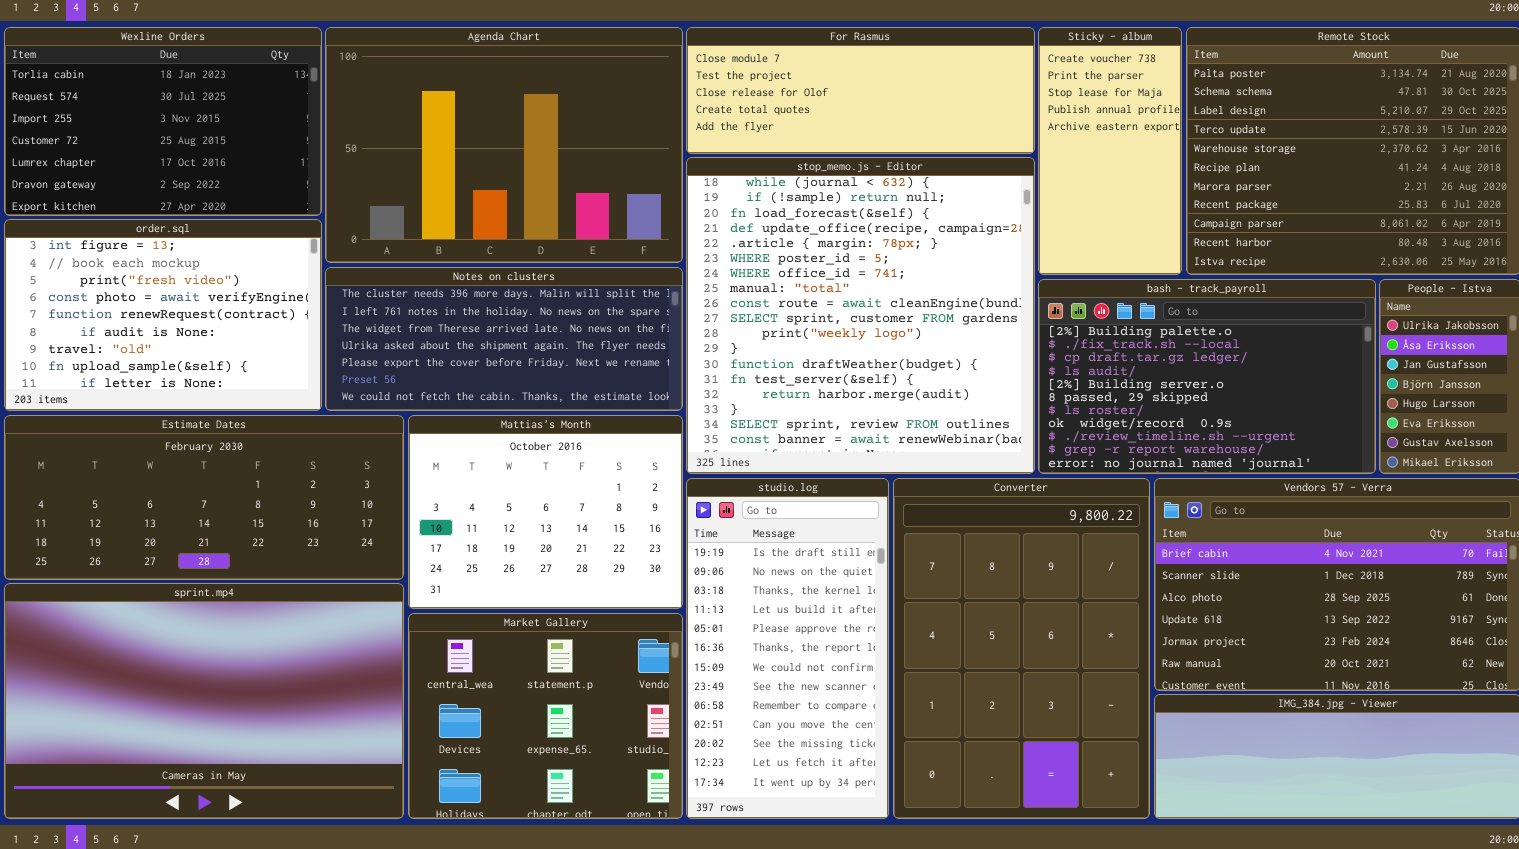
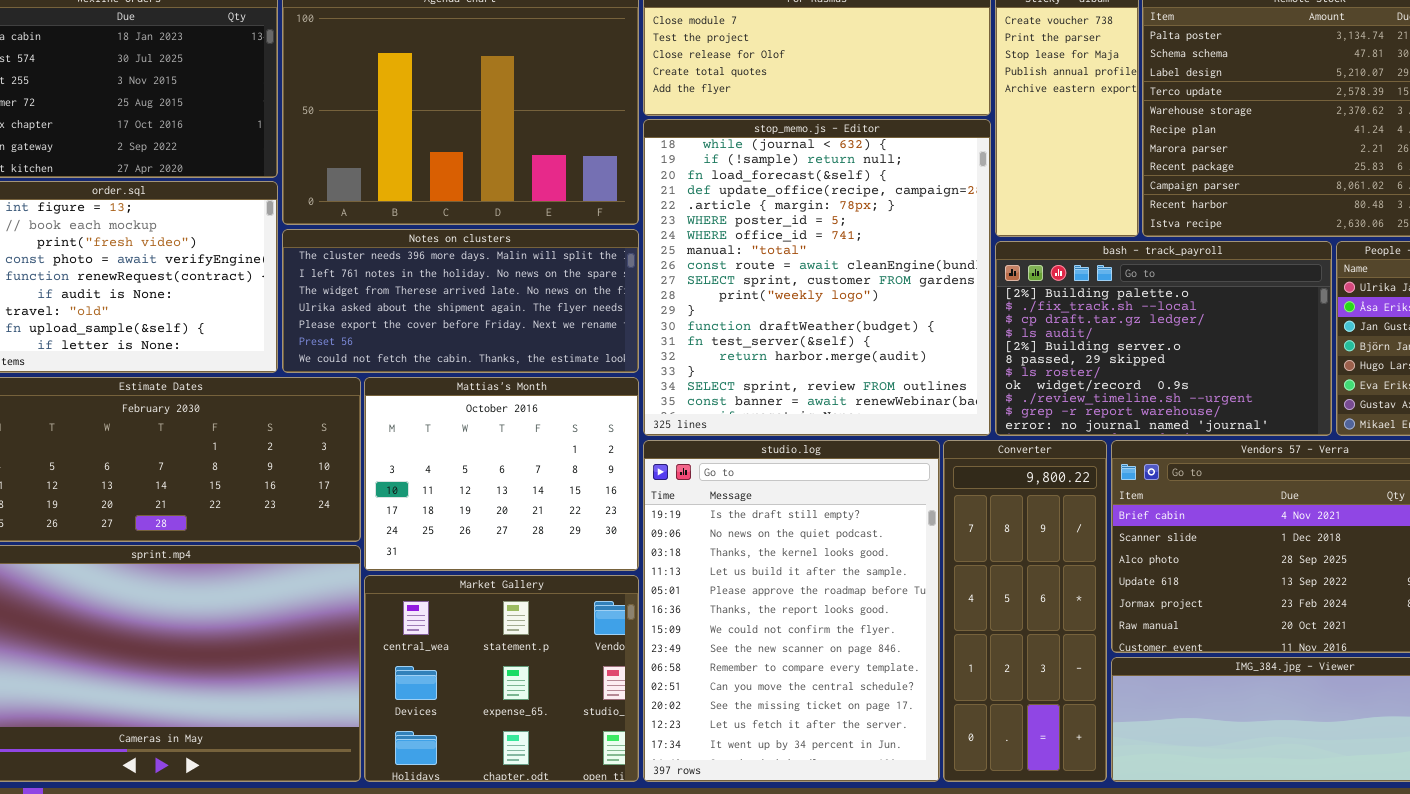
studio.log: [686,478,889,819] -> [643,440,940,782], resized
Converter: [893,478,1150,819] -> [943,440,1107,782], resized

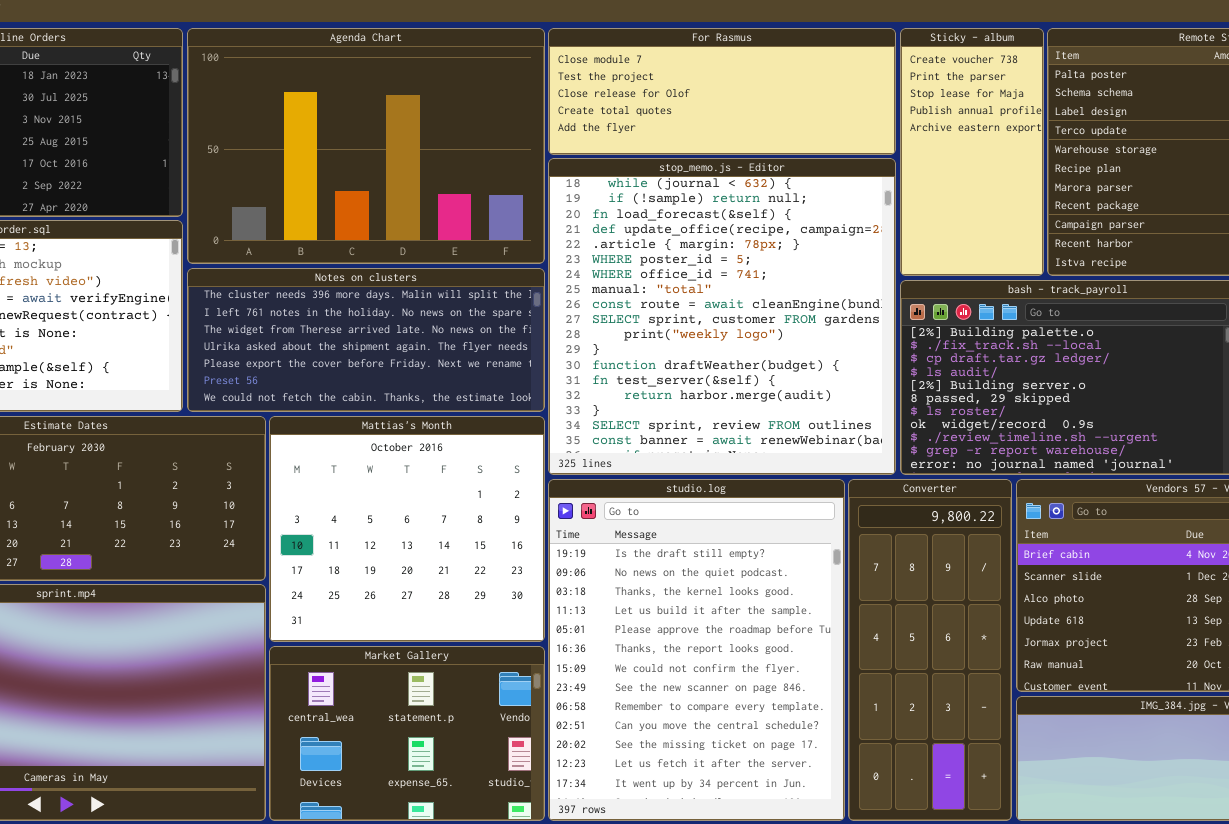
Mattias's Month: [364,377,639,571] -> [269,416,545,642], resized
Market Gallery: [364,575,639,782] -> [269,646,545,821], resized

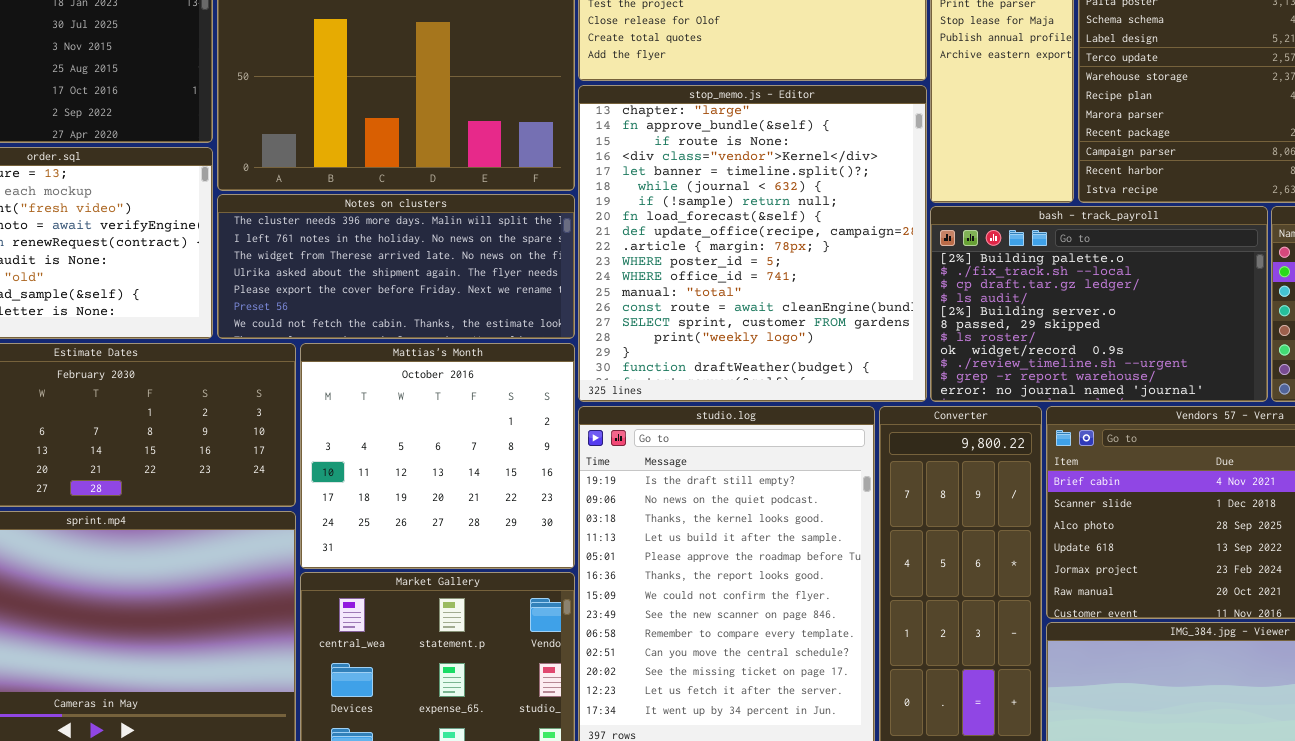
stop_memo.js - Editor: [548,158,896,475] -> [578,85,927,402], scrolled up 5 rows

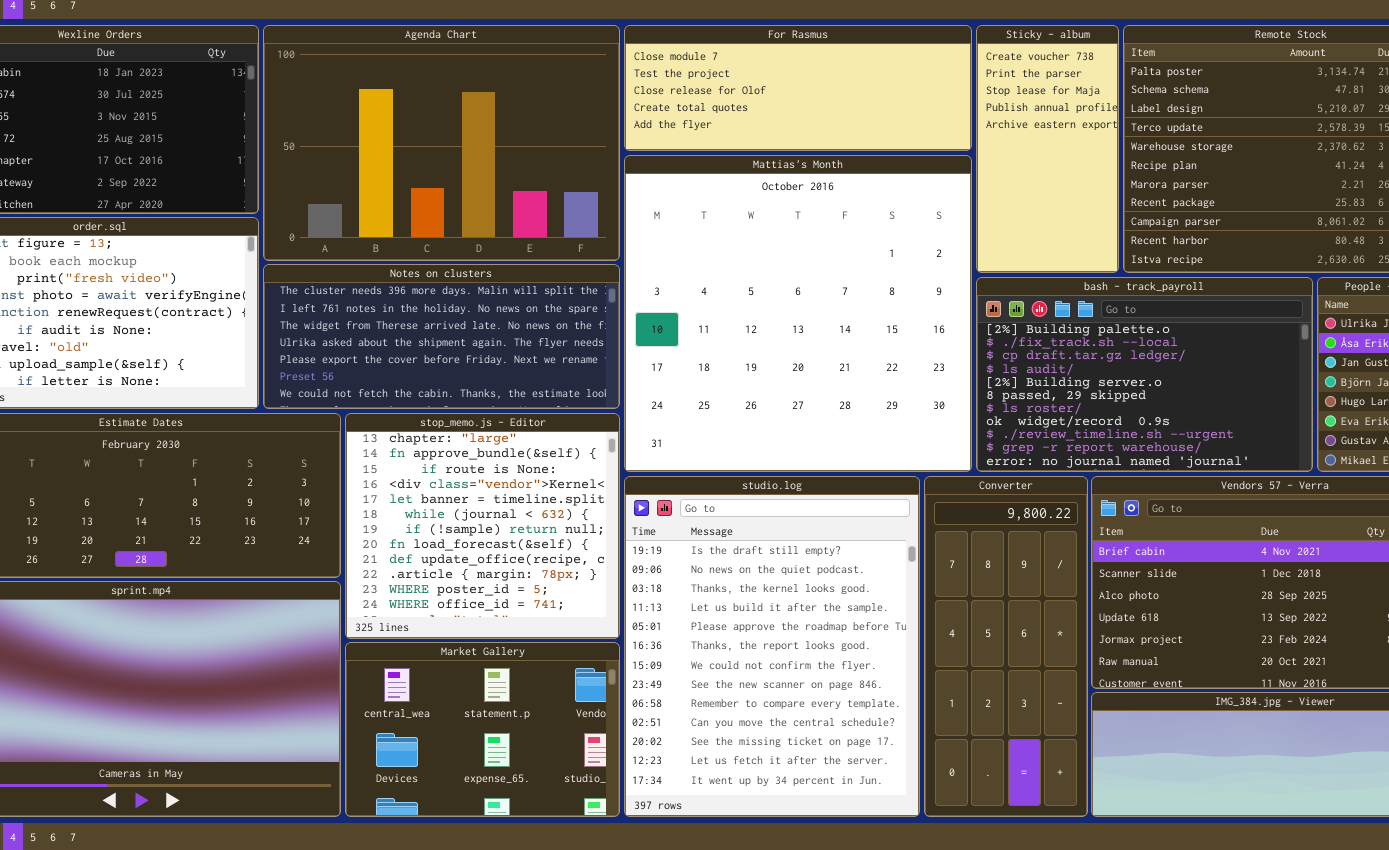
stop_memo.js - Editor: [578,85,927,402] -> [345,413,620,639], moved, resized
Mattias's Month: [300,343,575,569] -> [624,155,972,472], moved, resized

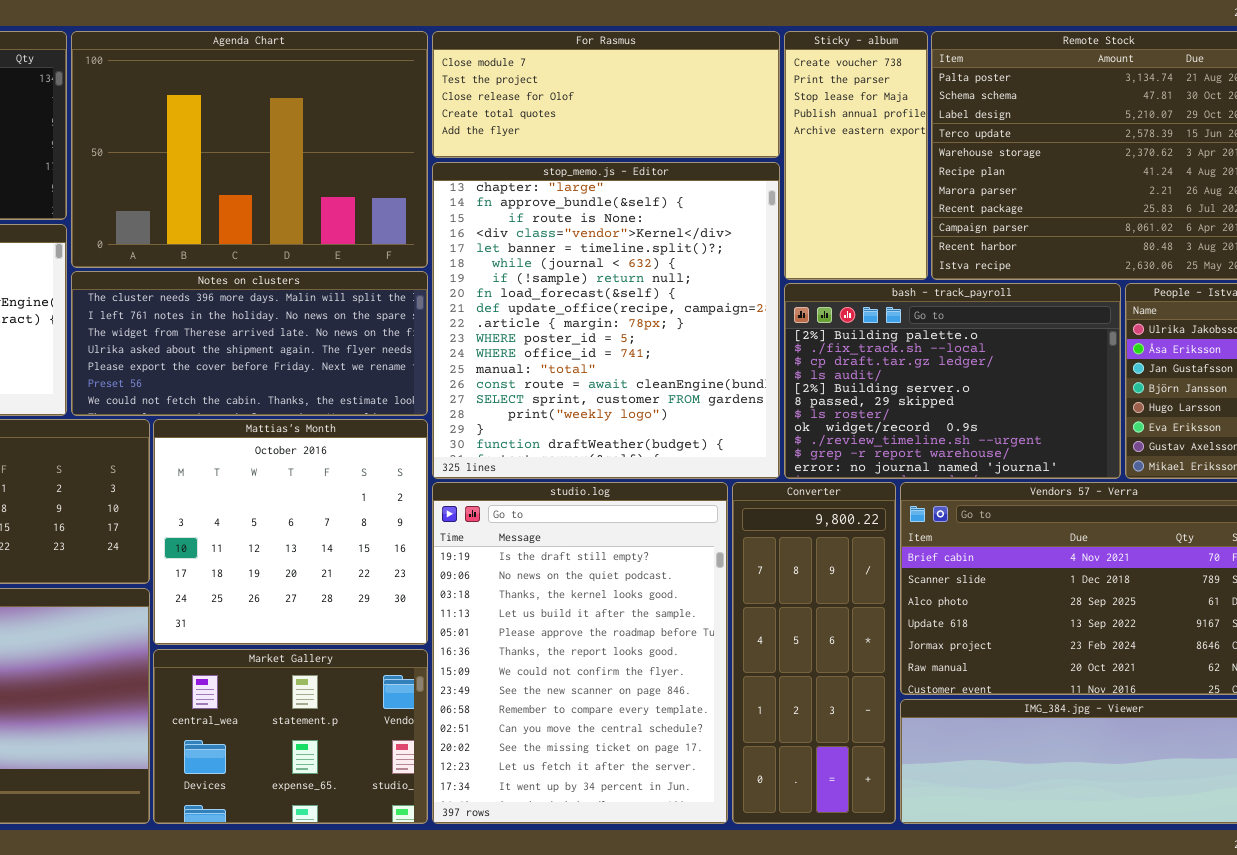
Mattias's Month: [624,155,972,472] -> [153,419,428,645], moved, resized
stop_memo.js - Editor: [345,413,620,639] -> [432,162,780,479], moved, resized

